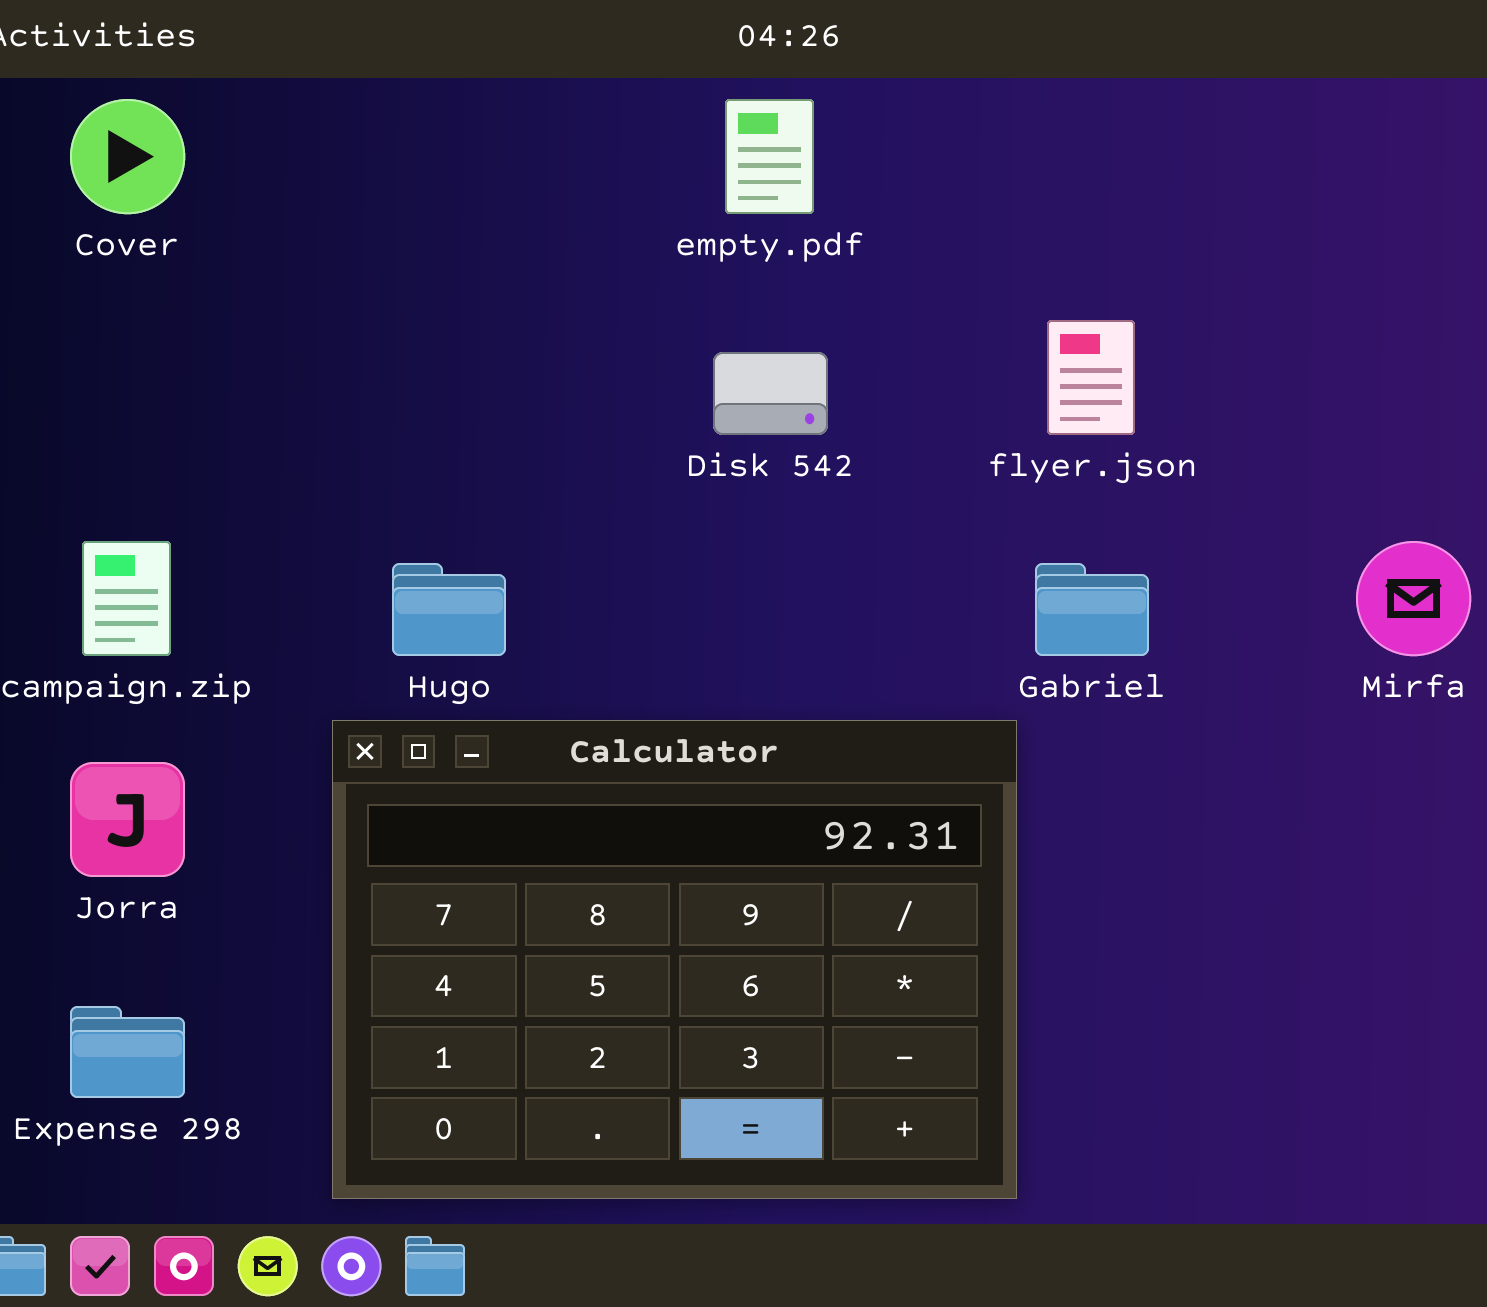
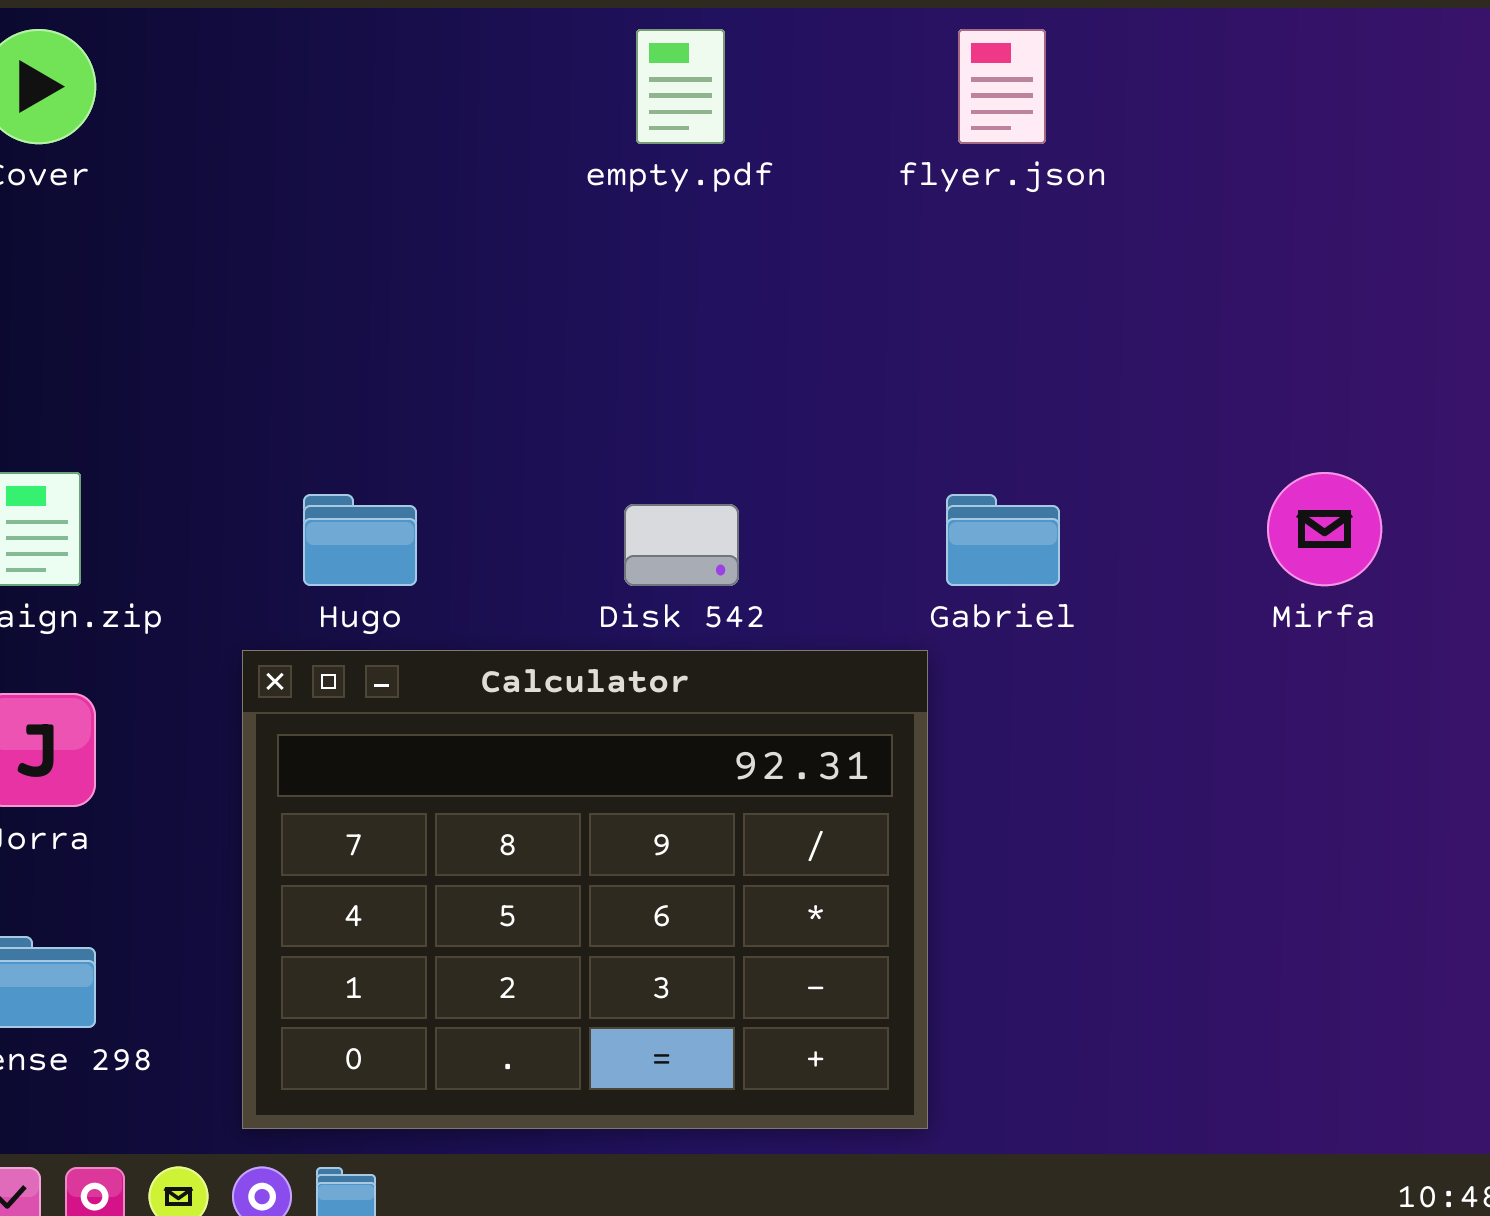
flyer.json: [1047,320,1135,435] -> [958,29,1046,144], moved
Disk 542: [713,352,828,435] -> [624,504,739,586], moved

